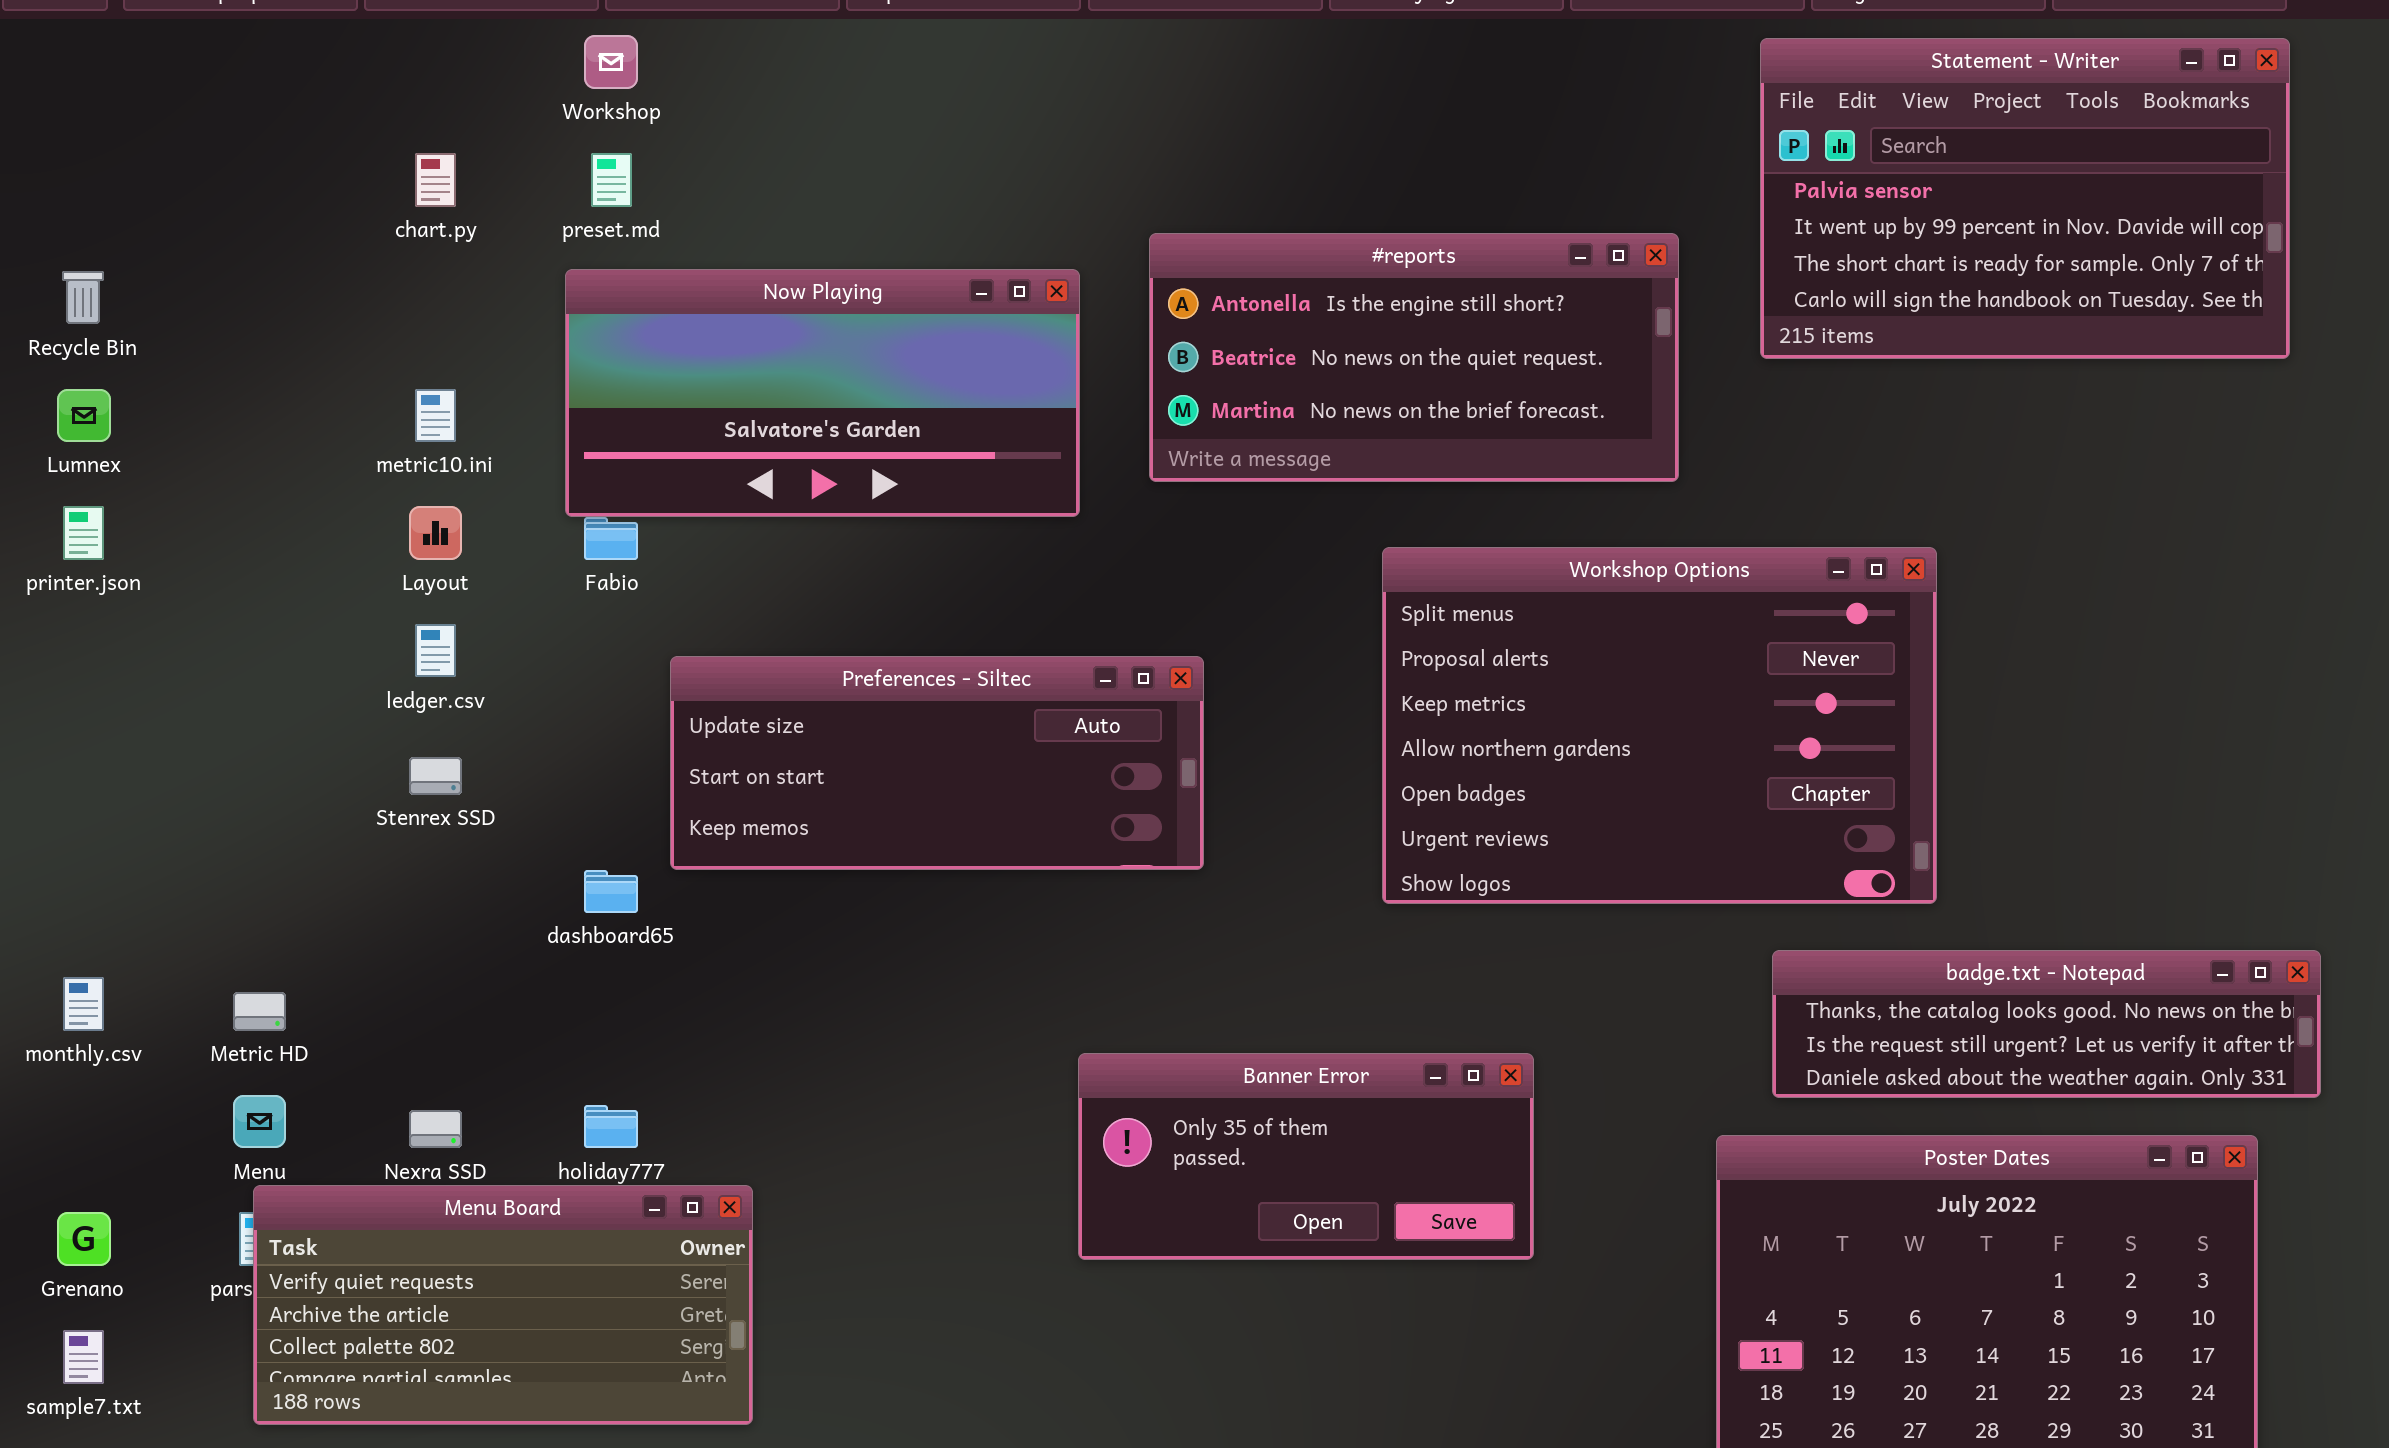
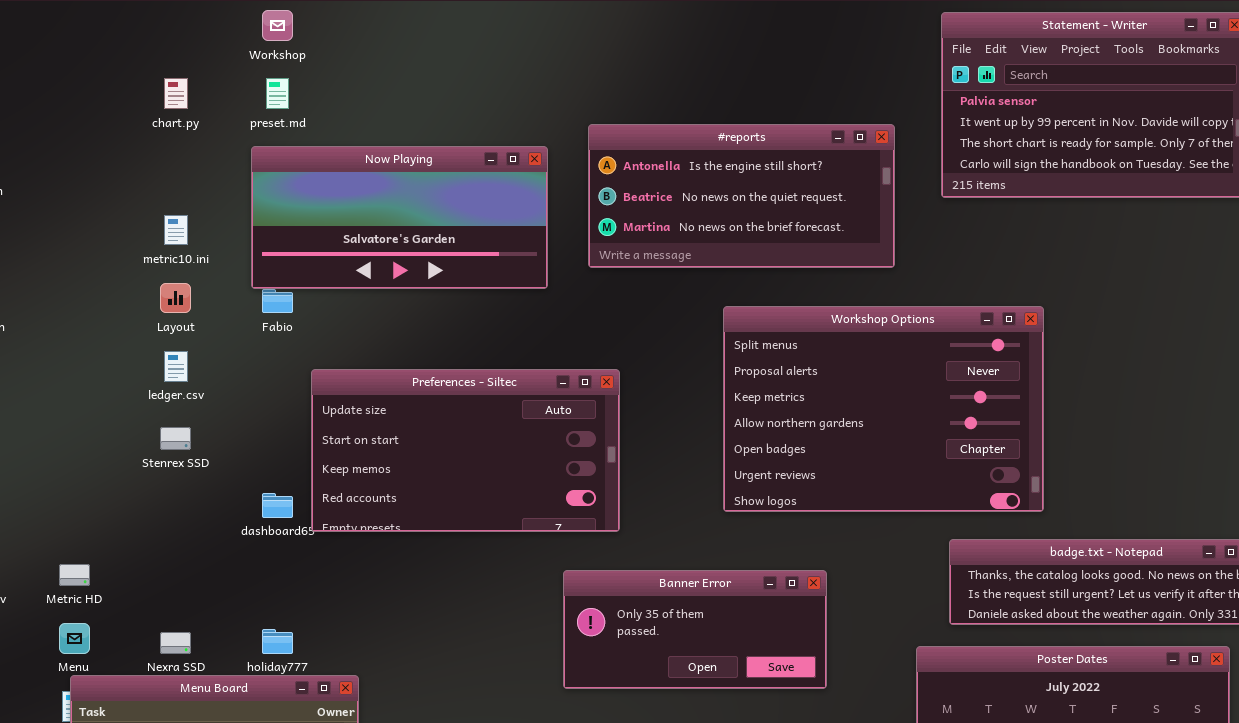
Preferences - Siltec: [670,656,1204,870] -> [311,369,620,532], resized
Banner Error: [1078,1053,1534,1260] -> [563,570,827,689], moved

